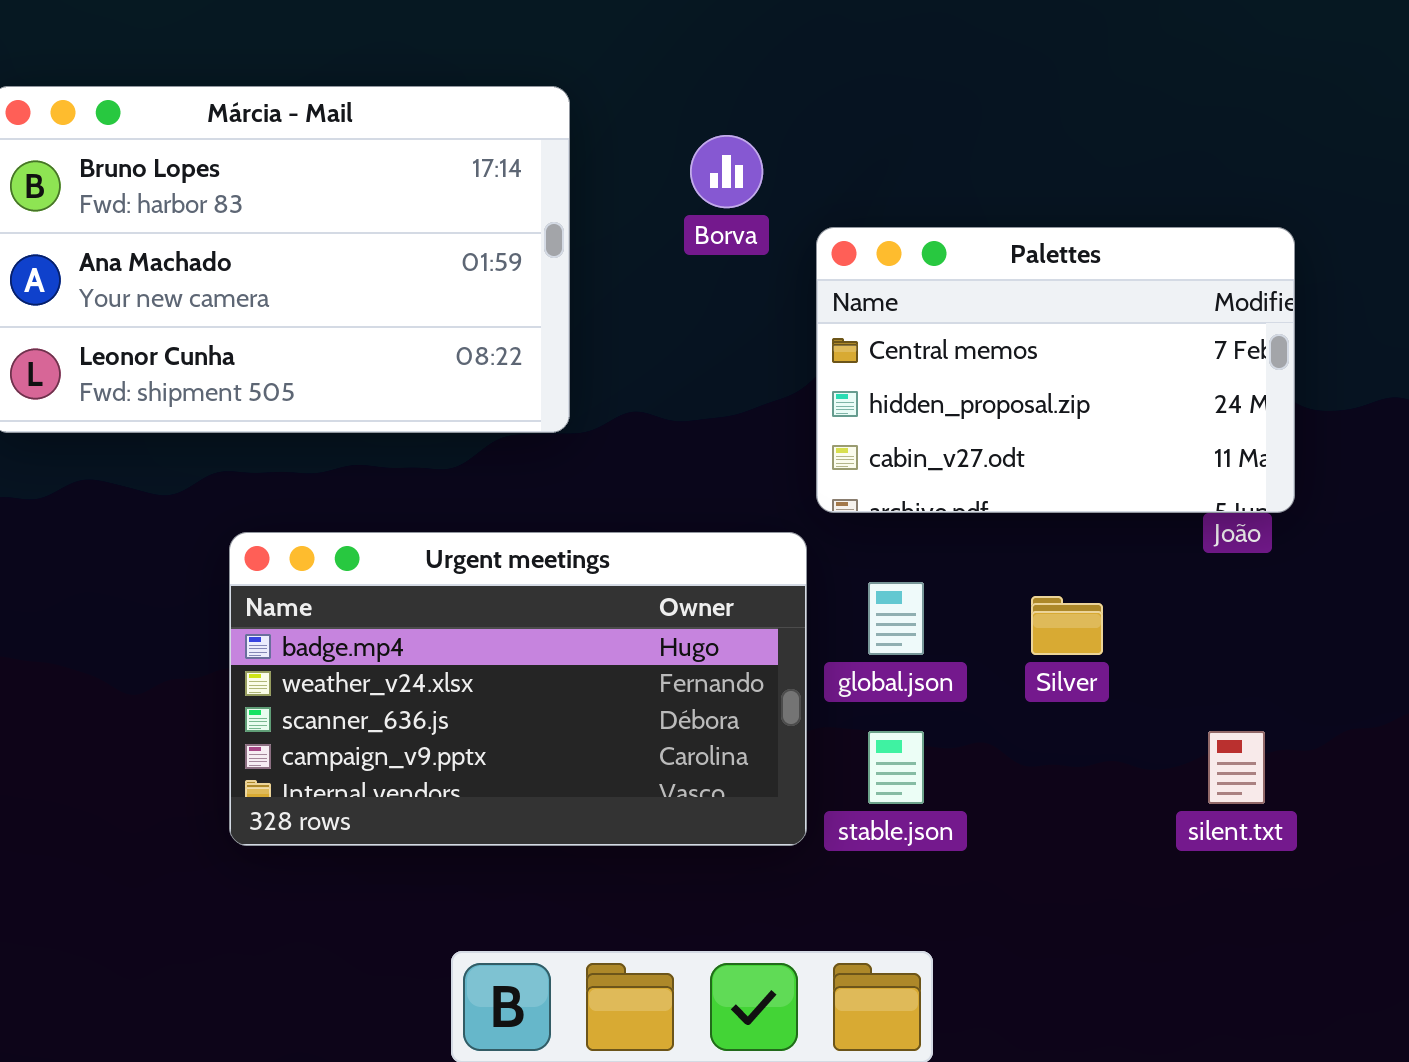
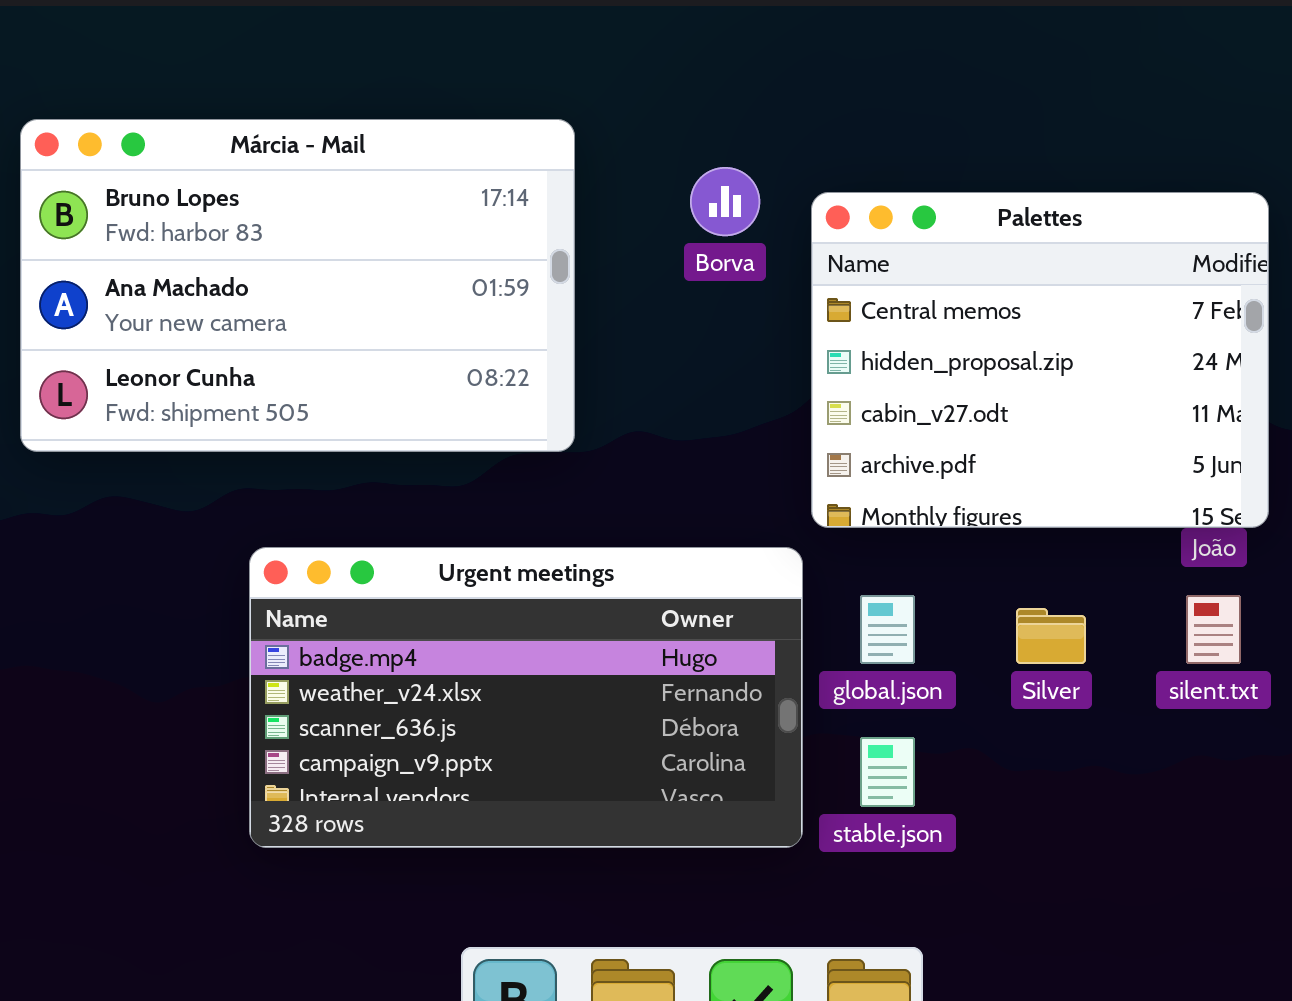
Palettes: [816,227,1295,513] -> [811,192,1269,528], resized
silent.txt: [1208,731,1265,804] -> [1186,595,1241,664], moved

